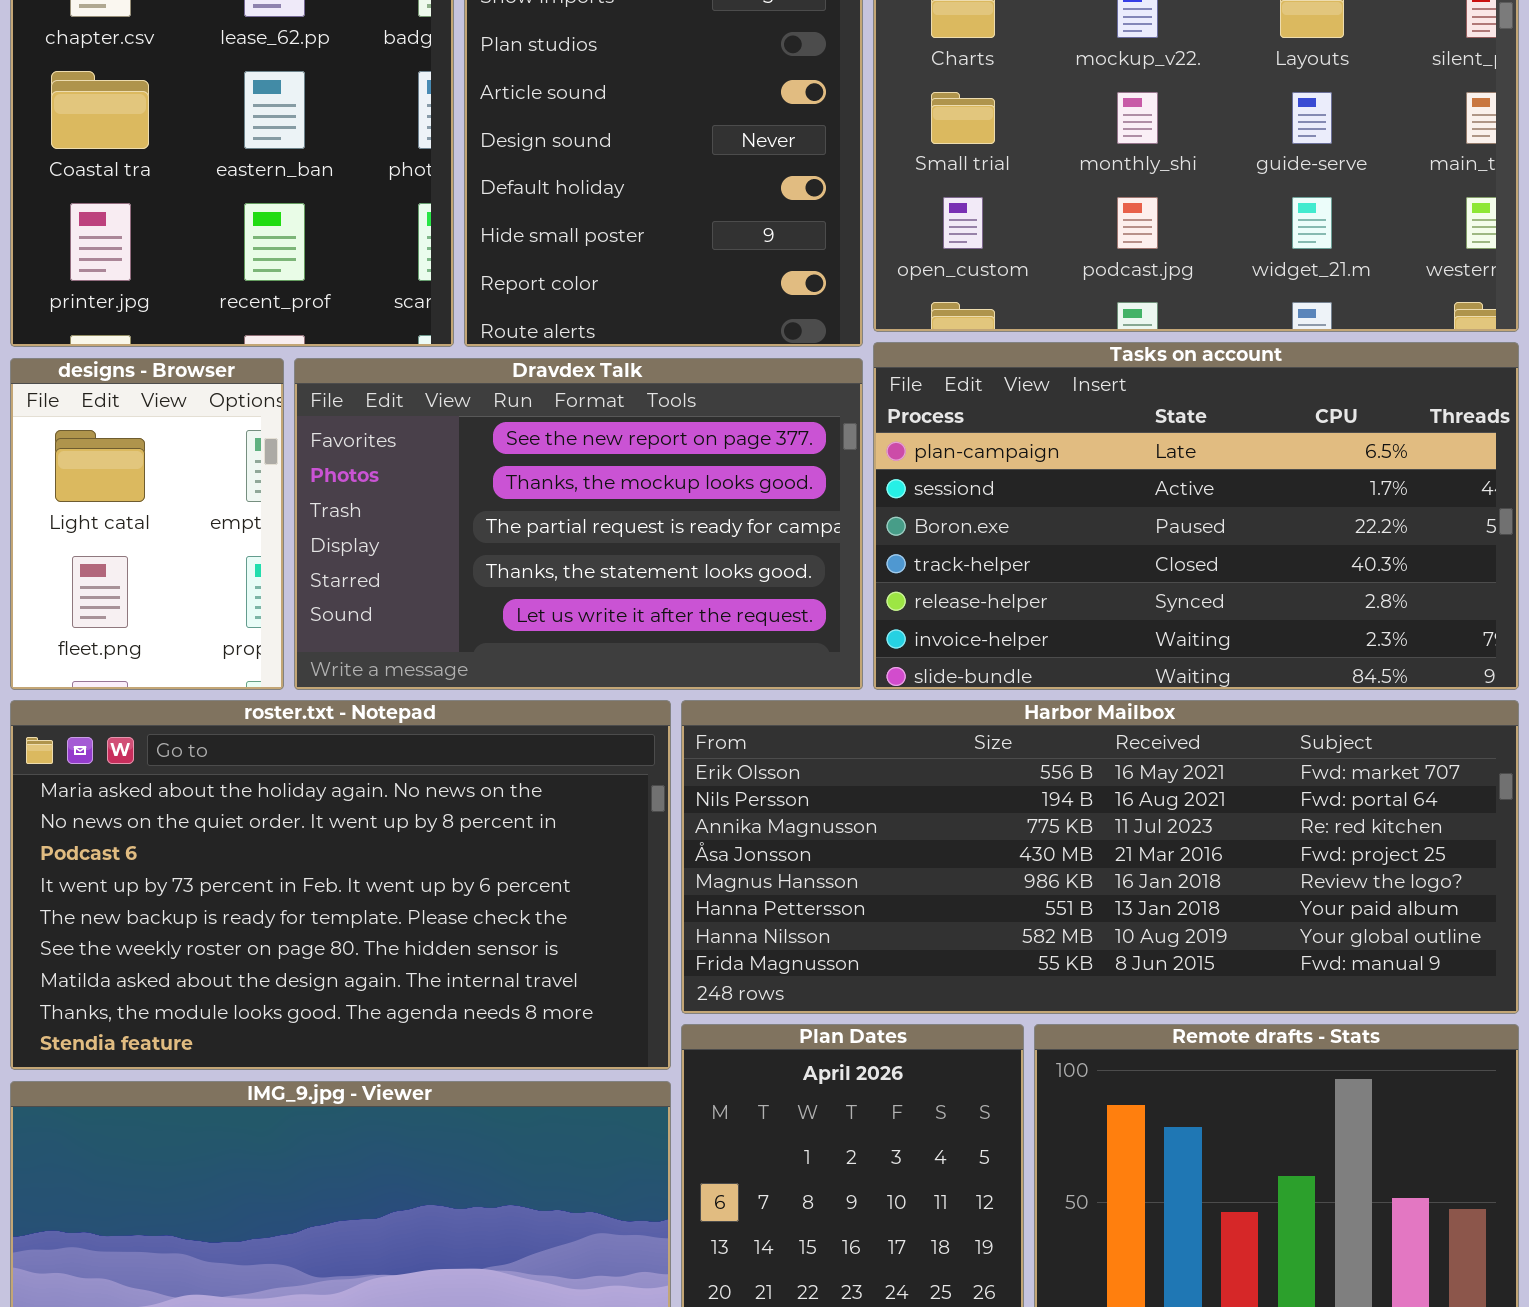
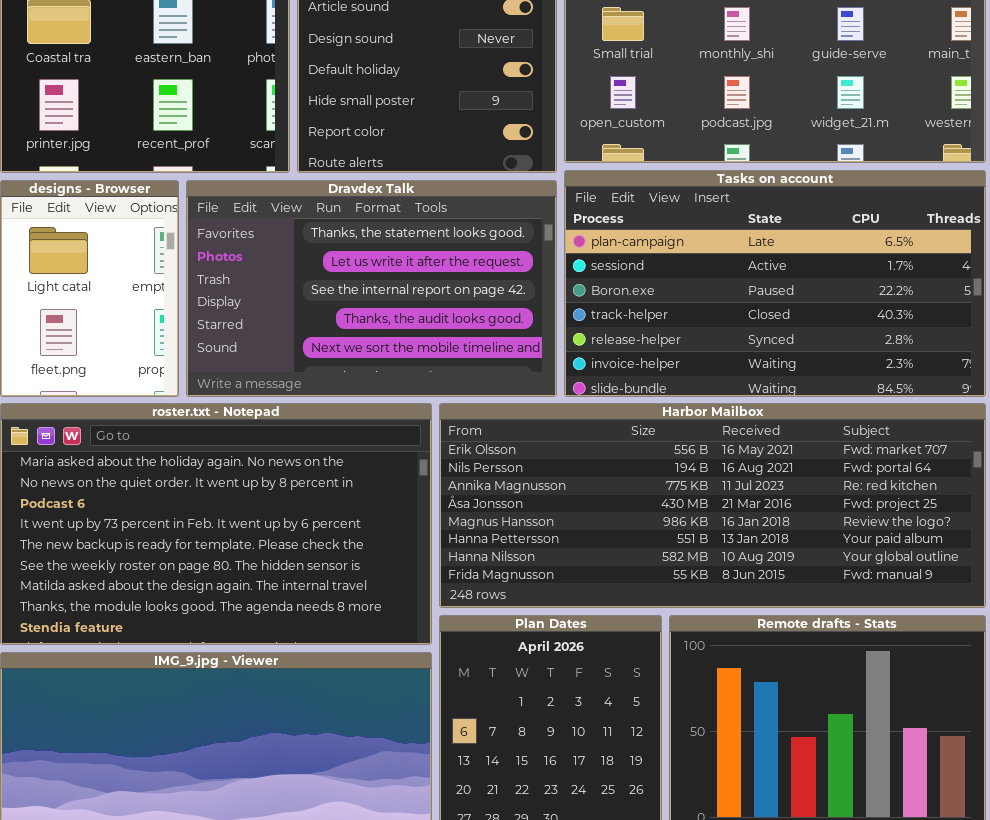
Dravdex Talk: [294,358,863,690] -> [186,180,557,397], scrolled down 3 rows

